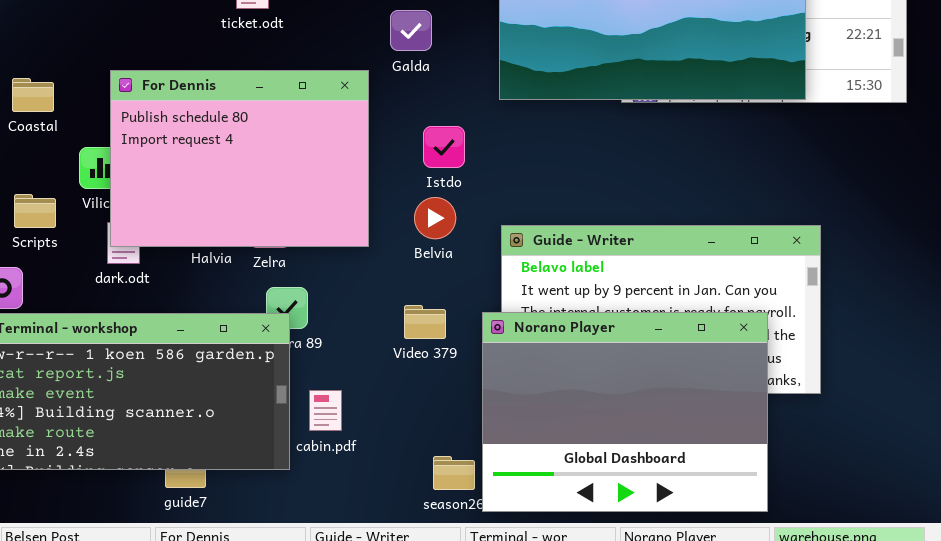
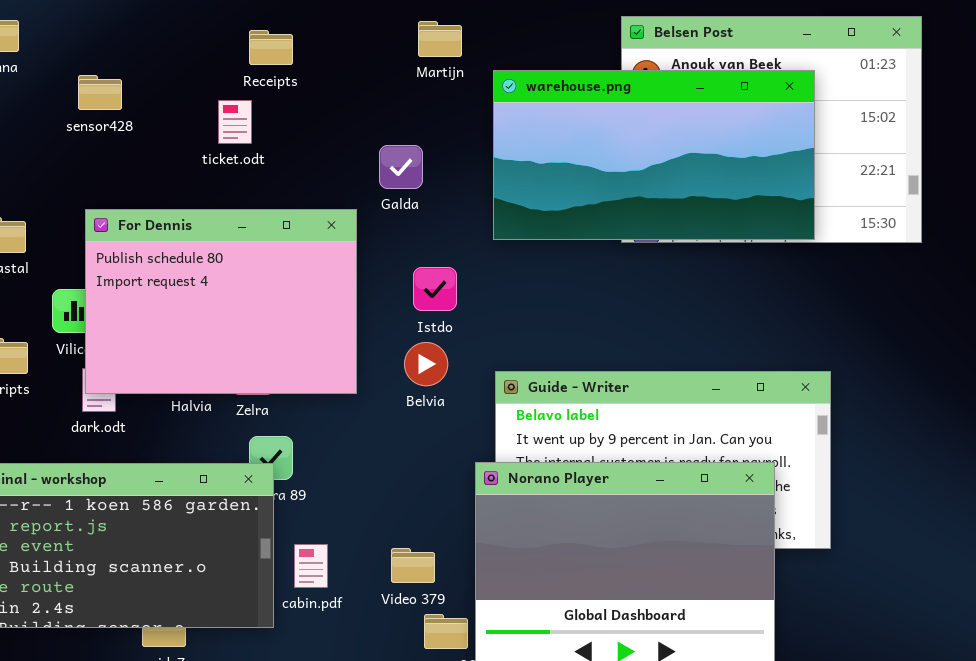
Video 379: [404,305,446,339] -> [391,548,435,583], moved

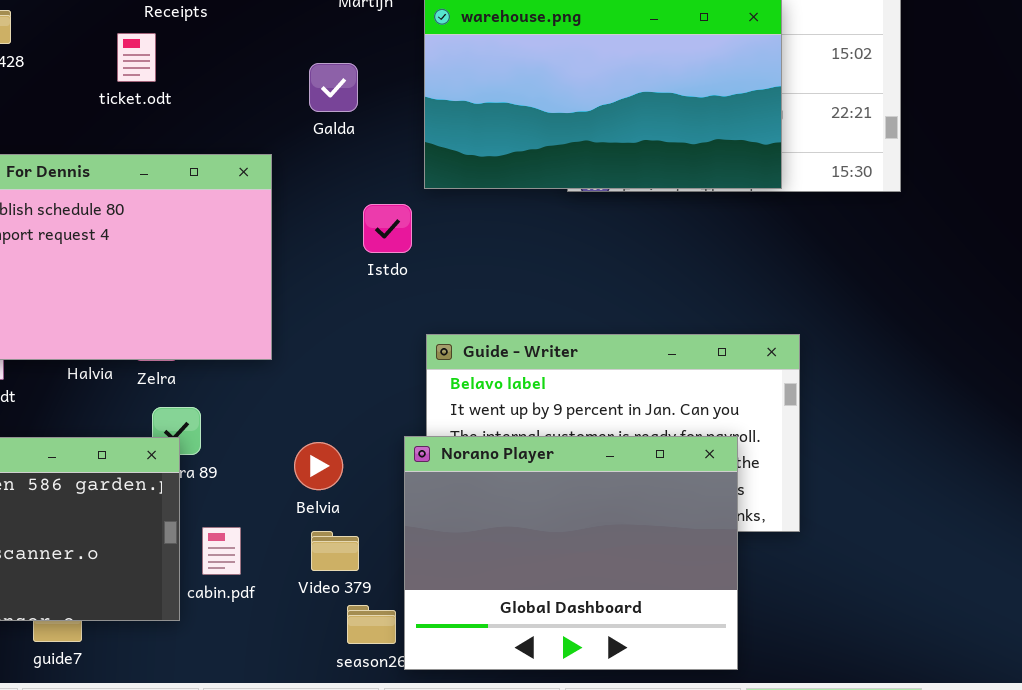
Galda: [379,145,423,189] -> [309,63,358,112], moved
Istdo: [413,267,457,311] -> [363,204,412,253], moved
Belvia: [404,342,448,386] -> [294,442,343,490], moved

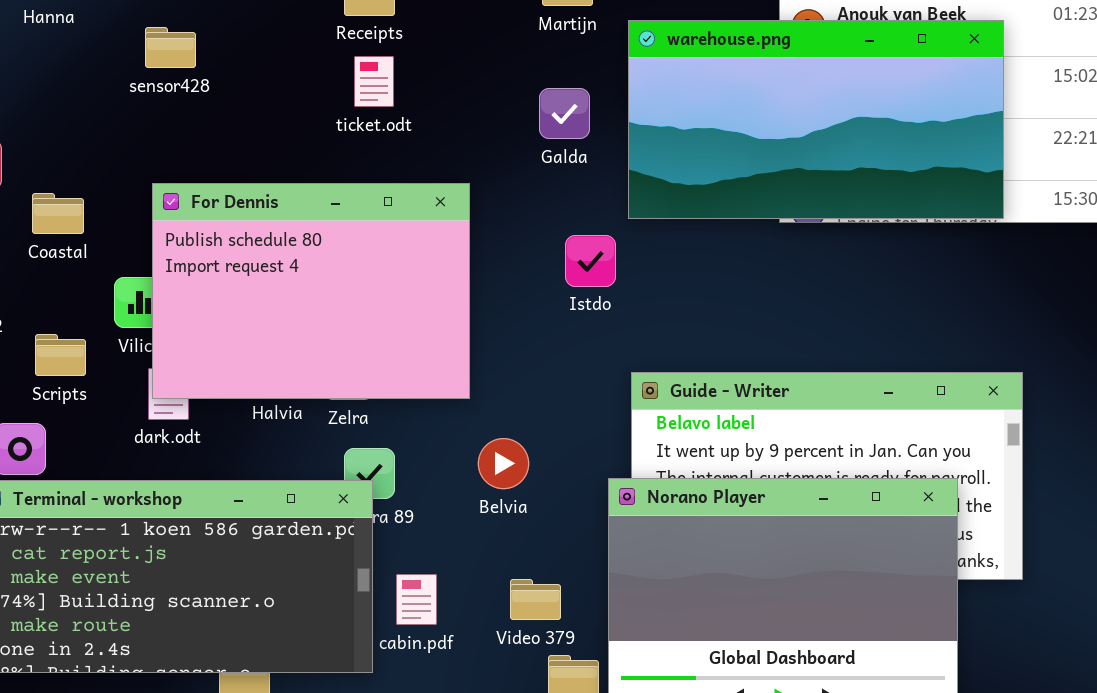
ticket.odt: [117,33,156,82] -> [354,56,394,107], moved
Galda: [309,63,358,112] -> [539,88,590,139], moved
Belvia: [294,442,343,490] -> [478,438,529,489], moved

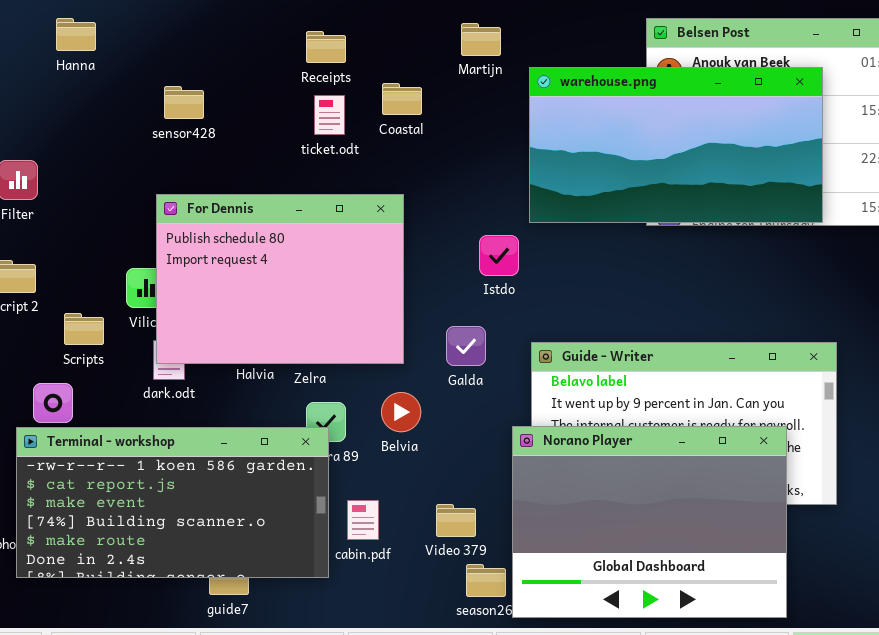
sensor428: [145,27,196,68] -> [164,86,204,119], moved
Galda: [539,88,590,139] -> [446,326,486,366], moved
Coastal: [32,193,84,234] -> [382,83,422,115], moved
Belvia: [478,438,529,489] -> [381,392,421,432], moved

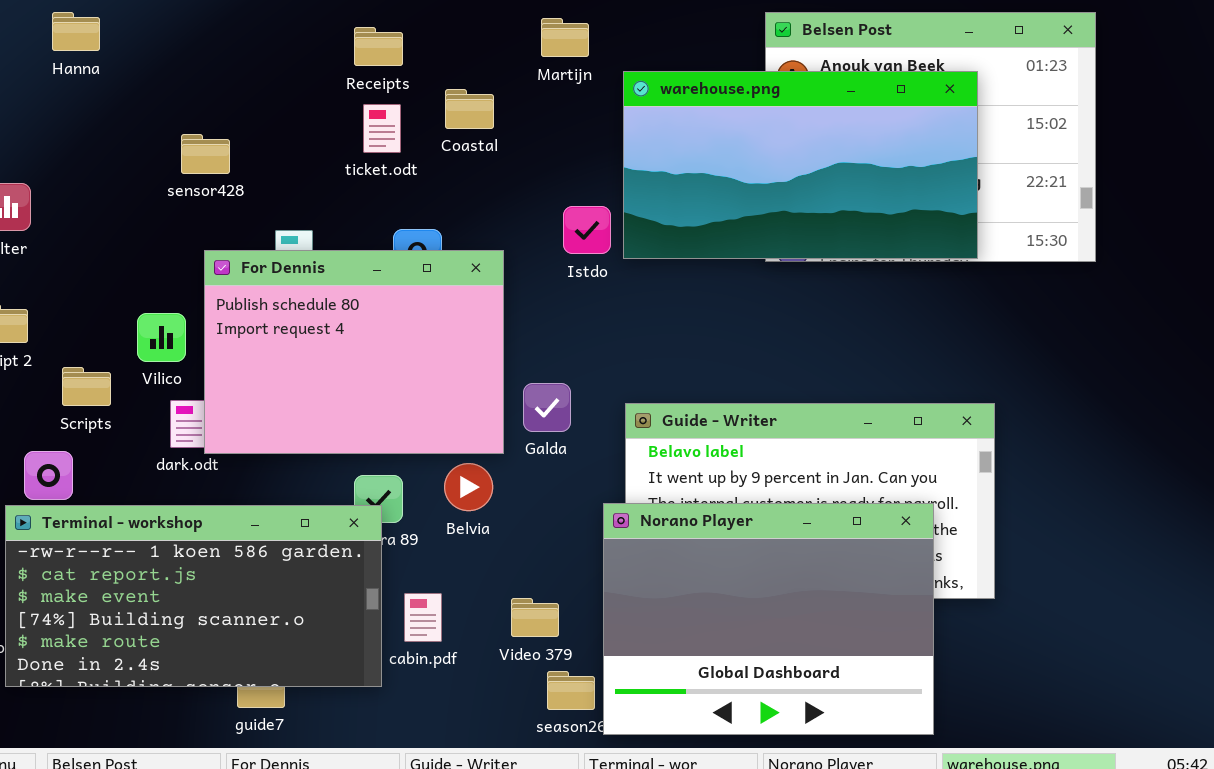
sensor428: [164,86,204,119] -> [181,134,230,174], moved
For Dennis: [156,194,404,364] -> [204,250,504,454], moved
Istdo: [479,235,519,276] -> [563,206,611,254], moved

